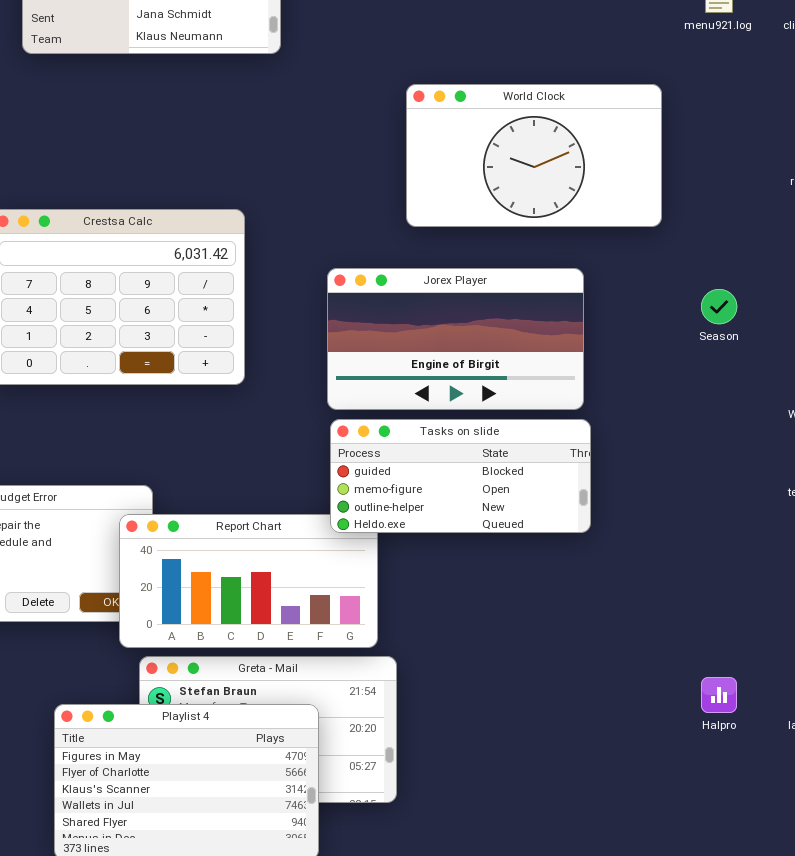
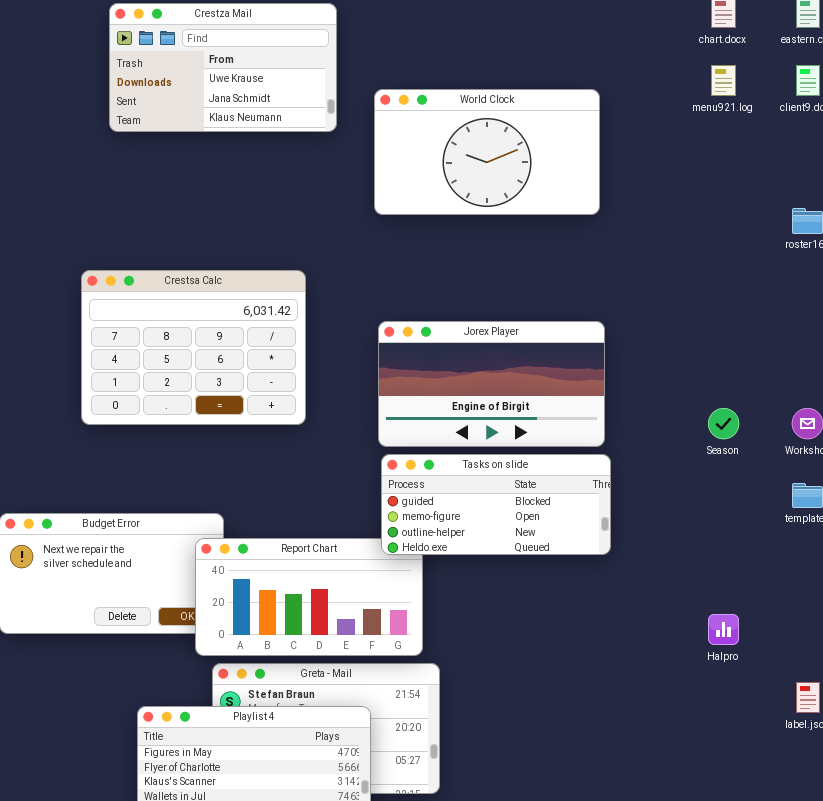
World Clock: [406,84,662,227] -> [374,89,600,215], moved
Season: [701,289,737,324] -> [708,408,739,439], moved
Halpro: [701,677,737,713] -> [708,614,739,645], moved

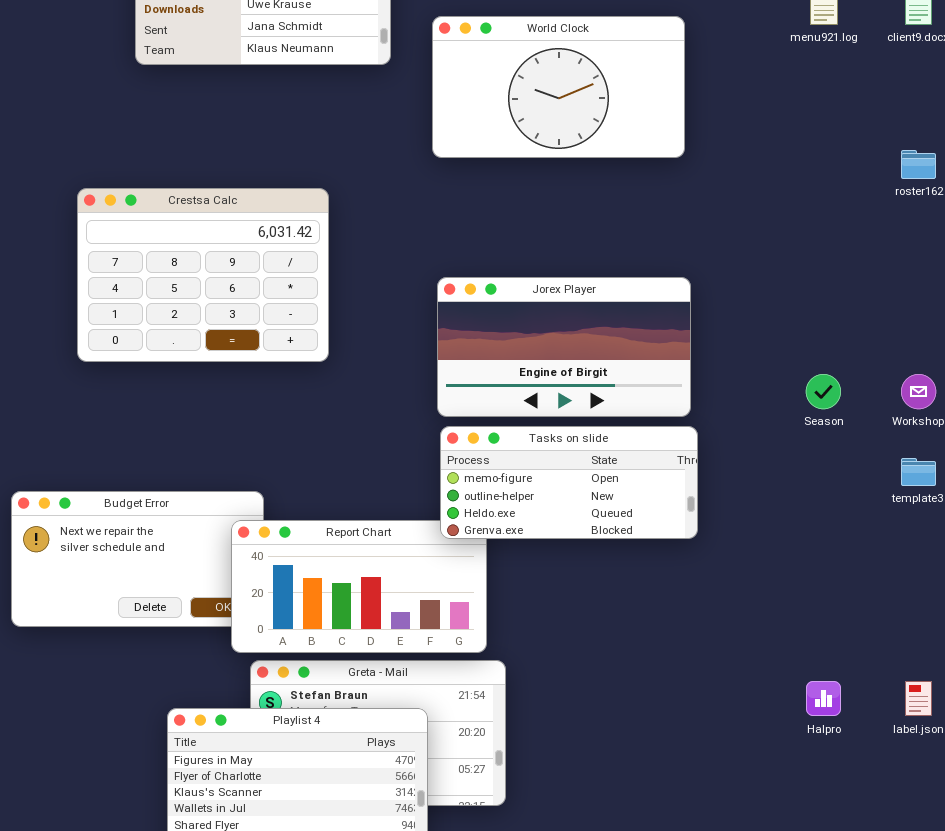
Crestsa Calc: [81,270,306,425] -> [77,188,329,362], moved
Tasks on slide: [381,454,611,555] -> [440,426,698,539], scrolled down 1 row
Halpro: [708,614,739,645] -> [806,681,841,716], moved

